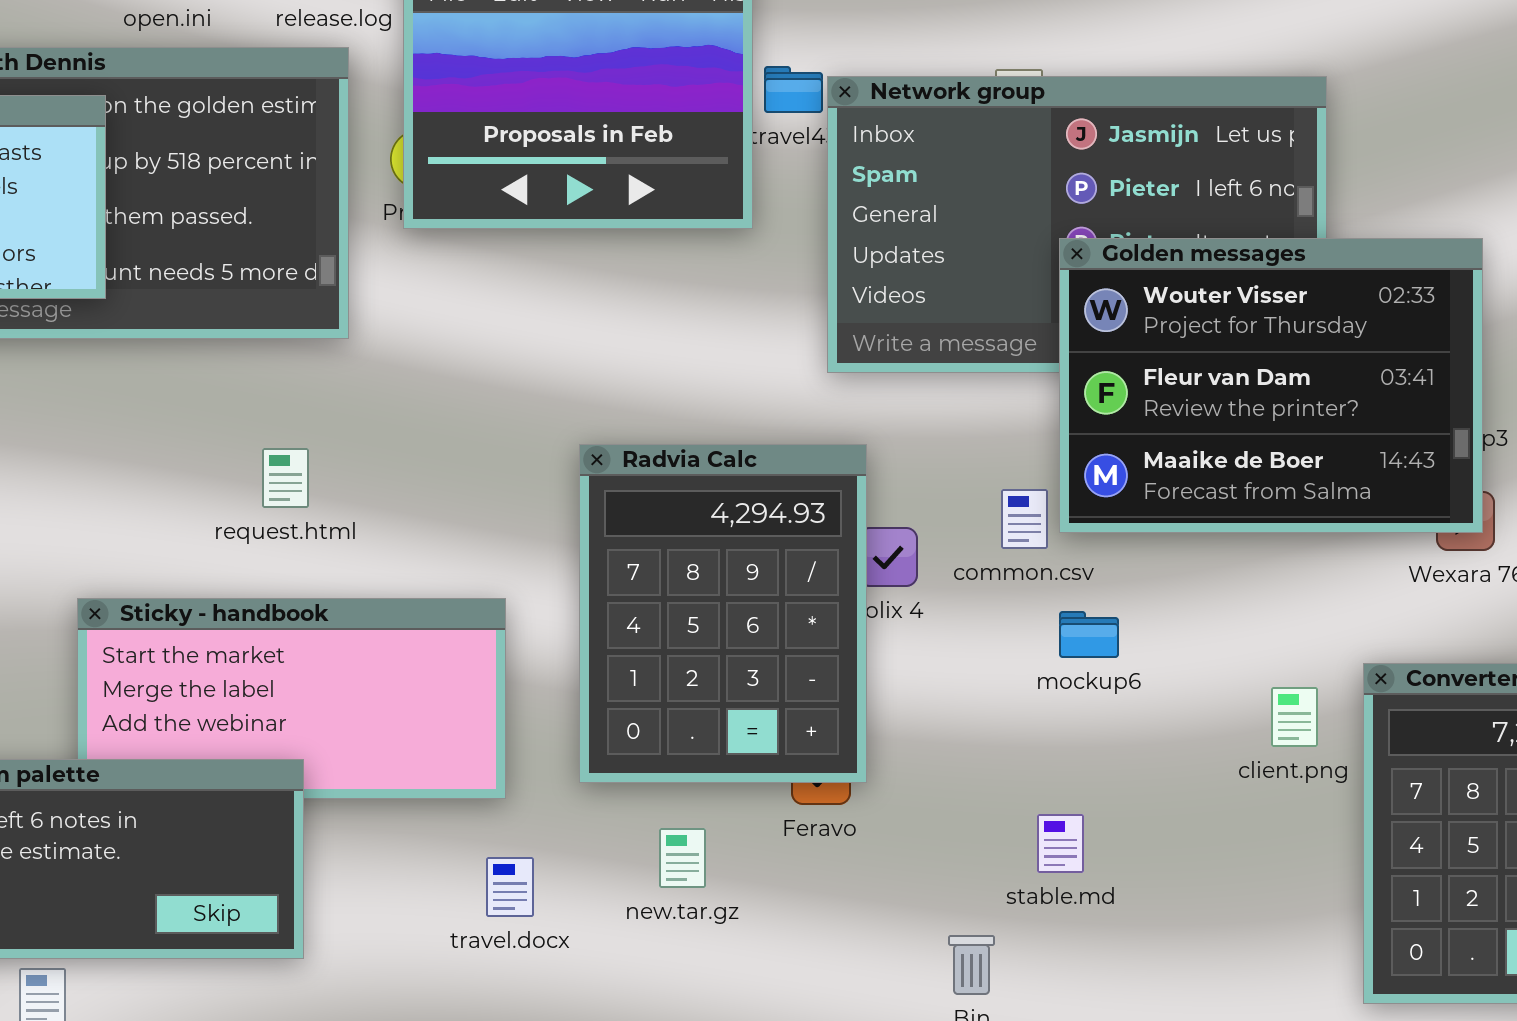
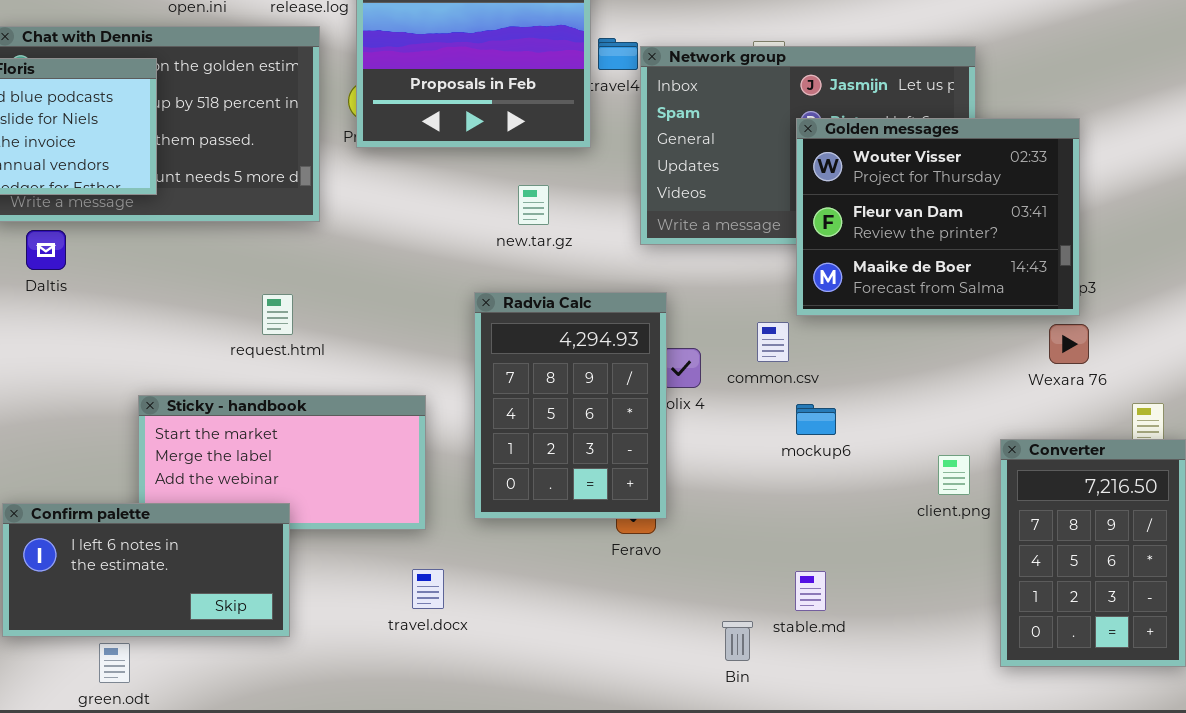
Golden messages: [1059,238,1483,533] -> [796,118,1080,316], moved
stable.md: [1037,814,1084,873] -> [795,571,826,611], moved
new.tar.gz: [659,828,706,888] -> [518,185,549,225], moved

